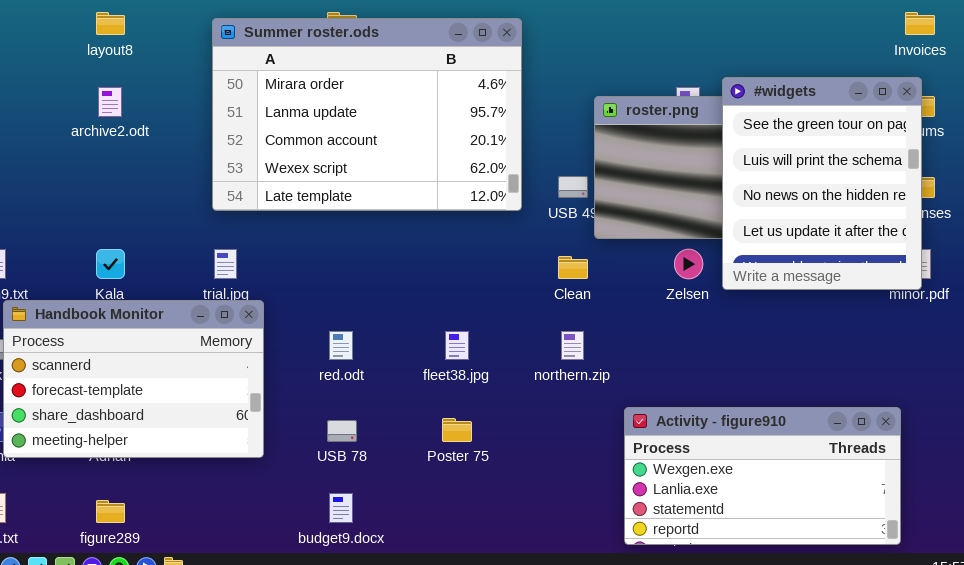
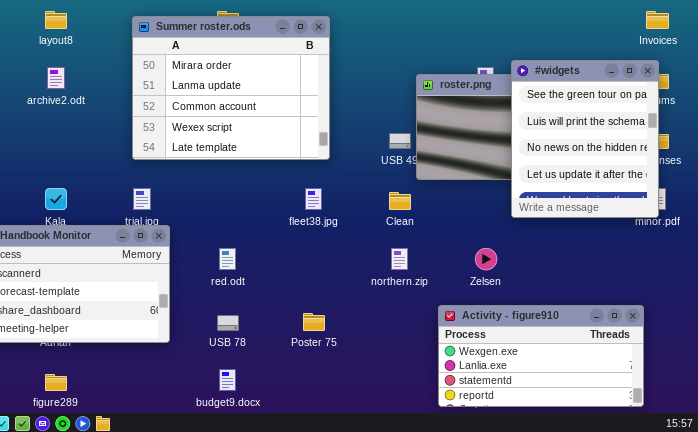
Summer roster.ods: [212,18,522,211] -> [132,16,330,160], resized
Zelsen: [674,249,703,279] -> [475,248,497,270], moved
fleet38.jpg: [445,331,469,360] -> [305,188,322,210], moved

